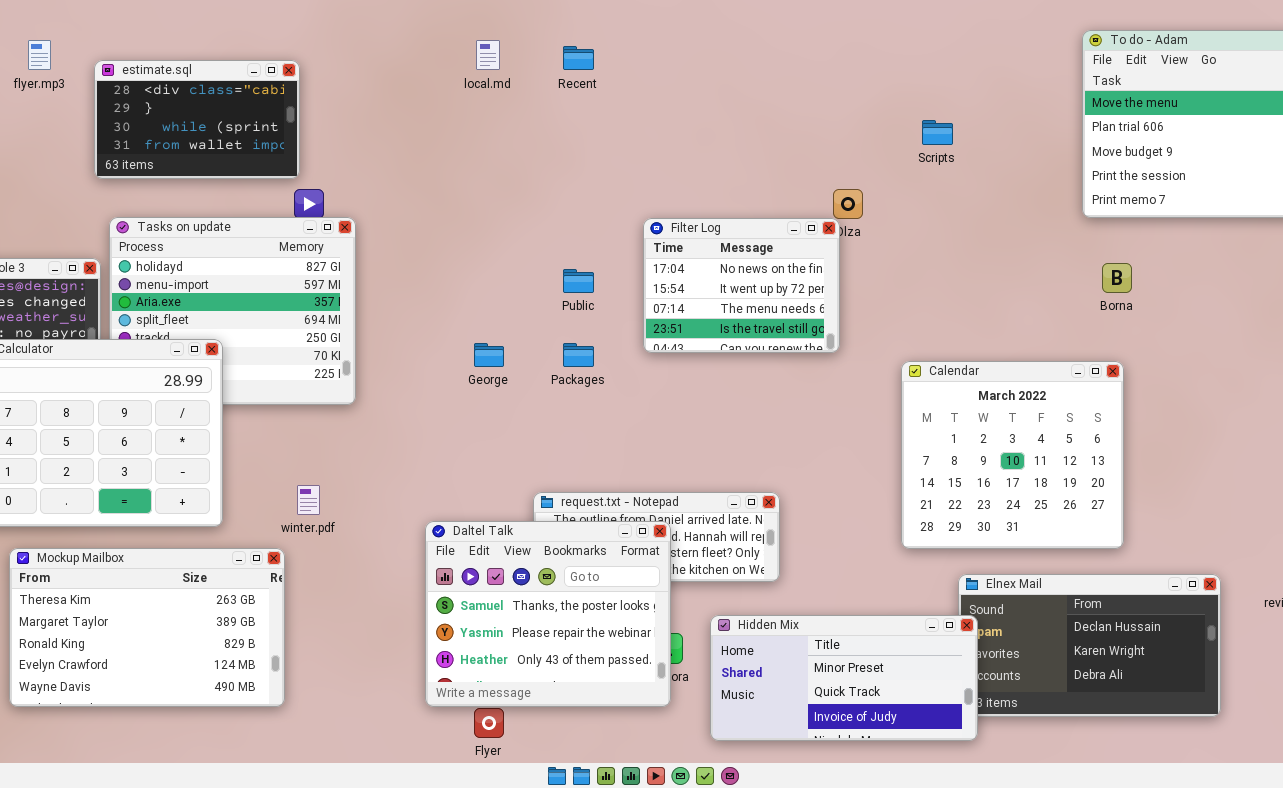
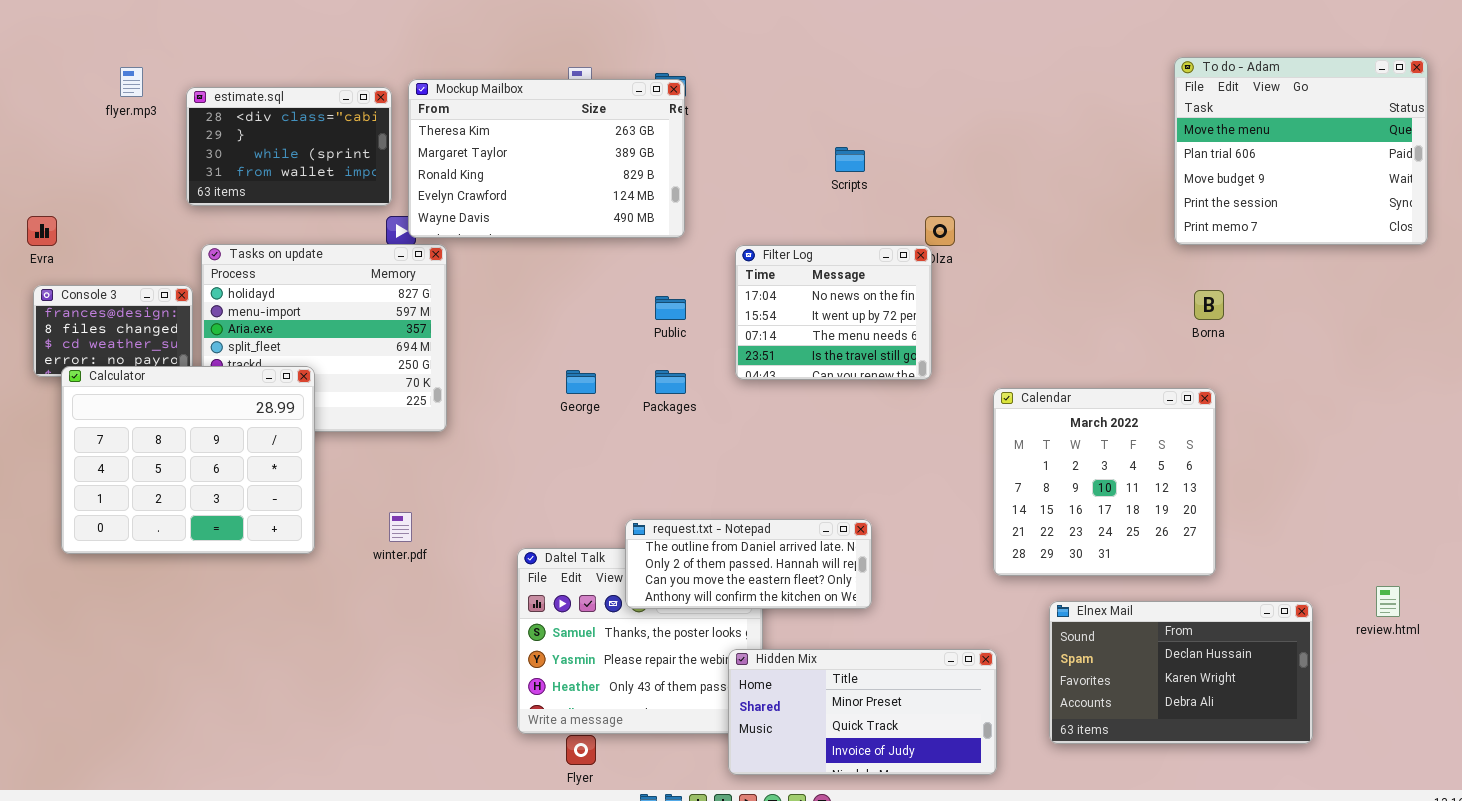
Scripts: [922,120,953,145] -> [835,147,865,172], moved
request.txt - Notepad: [533,492,780,582] -> [625,519,872,609], raised
Mockup Mailbox: [9,548,285,707] -> [408,79,685,238], moved
Hidden Mix: [710,615,978,741] -> [728,649,997,775], moved

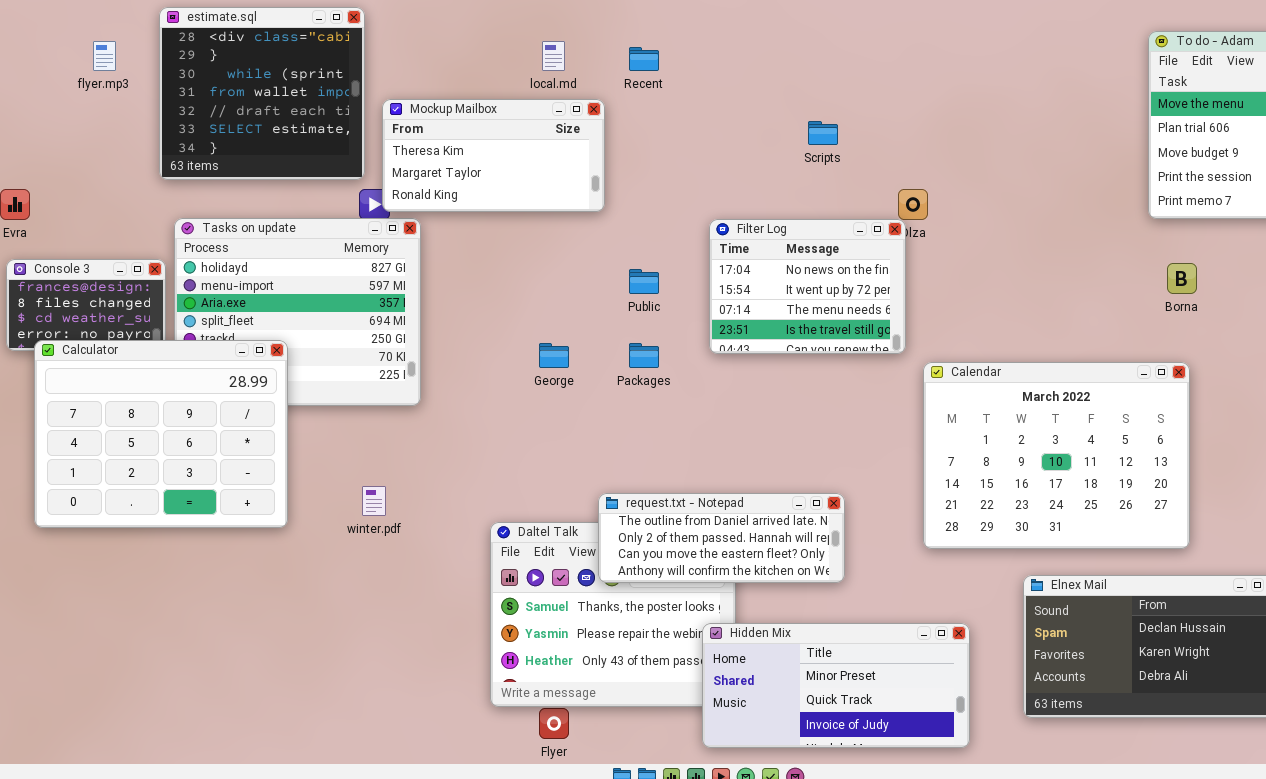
Mockup Mailbox: [408,79,685,238] -> [382,99,605,212], resized
estimate.sql: [186,87,392,206] -> [159,7,365,180], resized
Calendar: [993,388,1216,576] -> [923,362,1190,549], resized

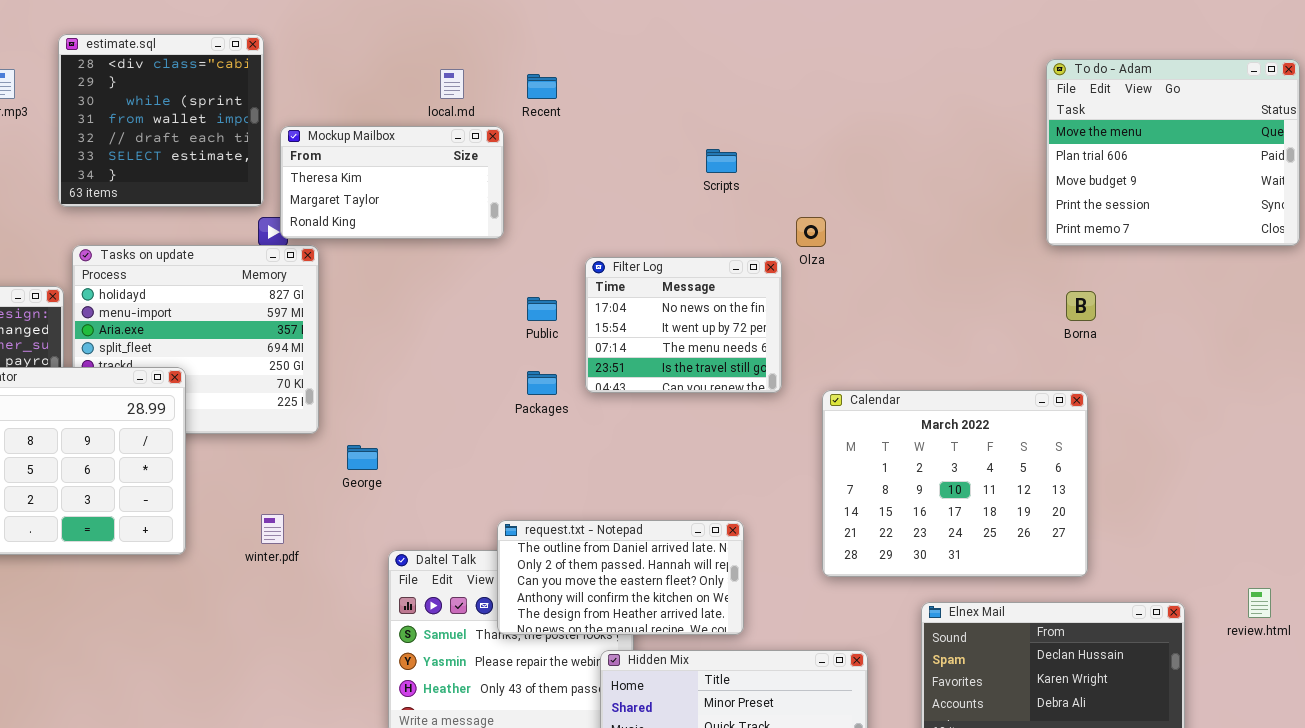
Filter Log: [709,219,906,354] -> [585,257,782,393], moved
George: [539,343,569,368] -> [347,445,378,470], moved
request.txt - Notepad: [598,493,845,583] -> [497,520,744,635], resized

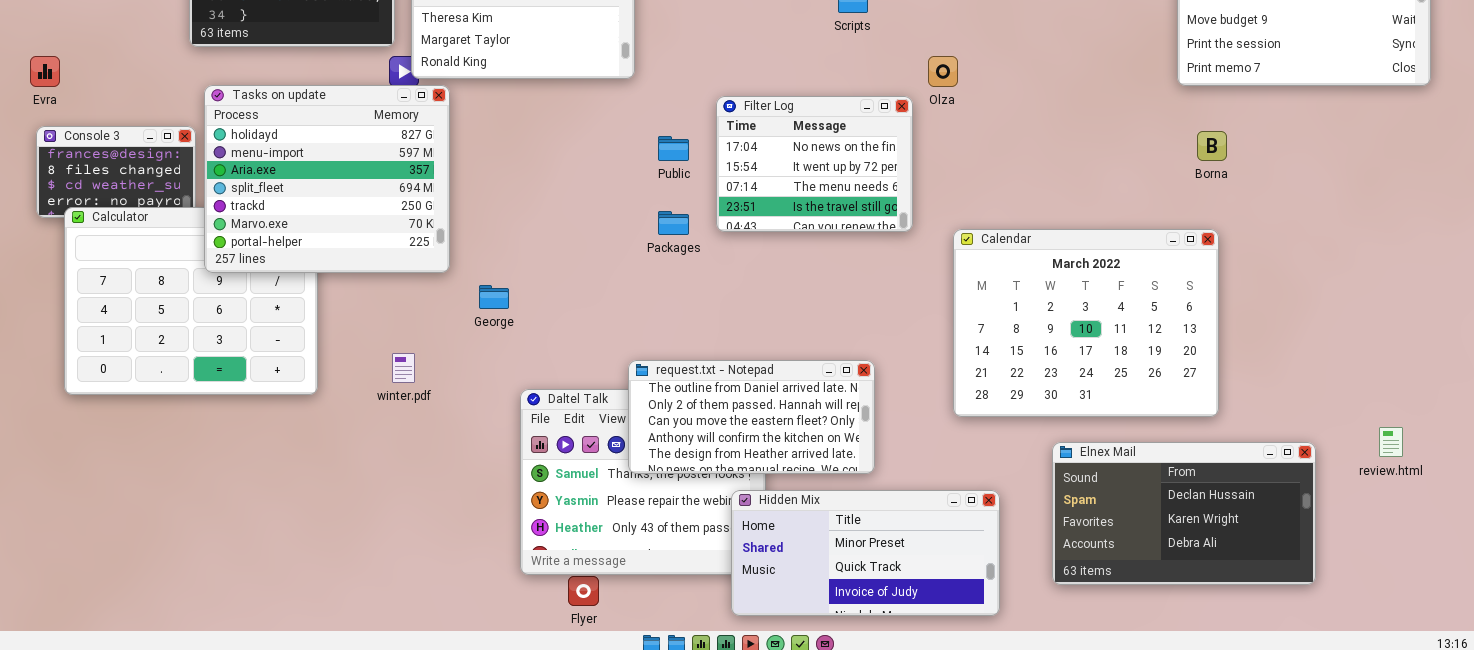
Tasks on update: [72,245,319,434] -> [204,85,450,273], raised

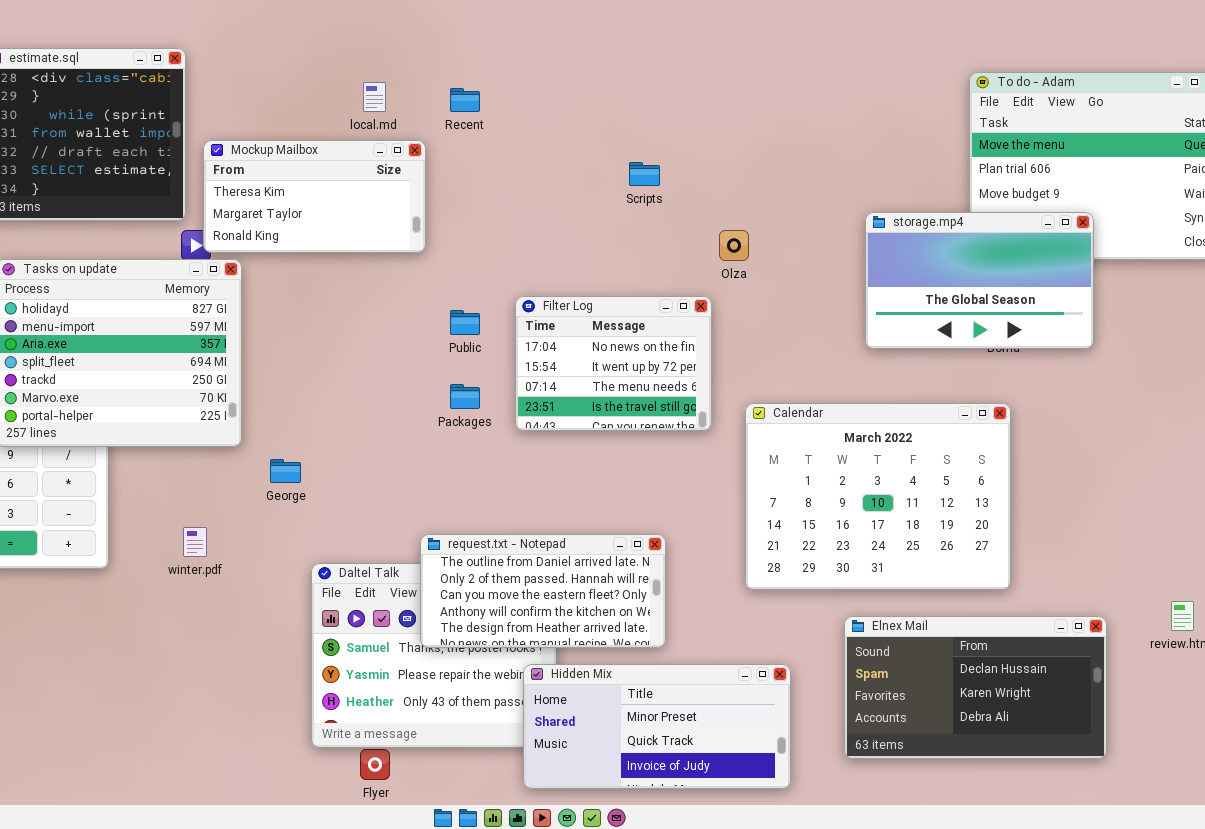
storage.mp4: none -> [865,212,1094,349], opened
Filter Log: [716,96,913,232] -> [515,296,712,431], moved

